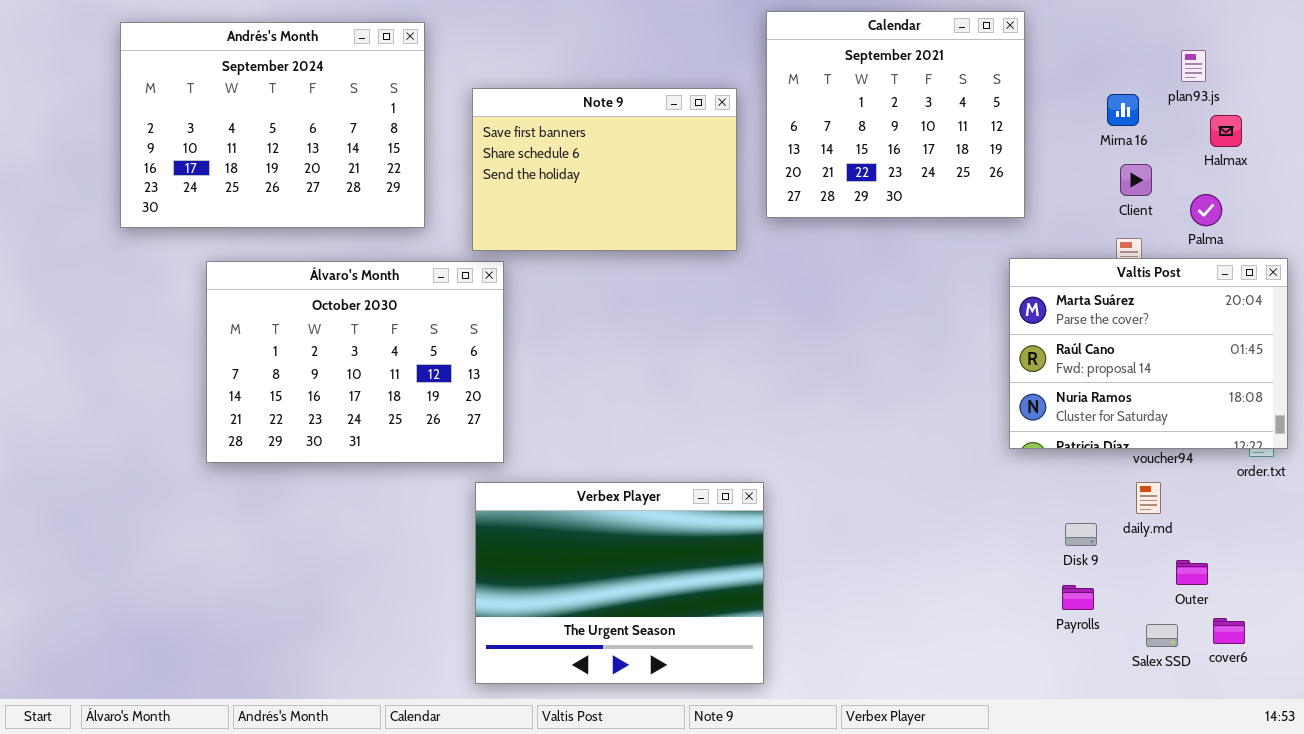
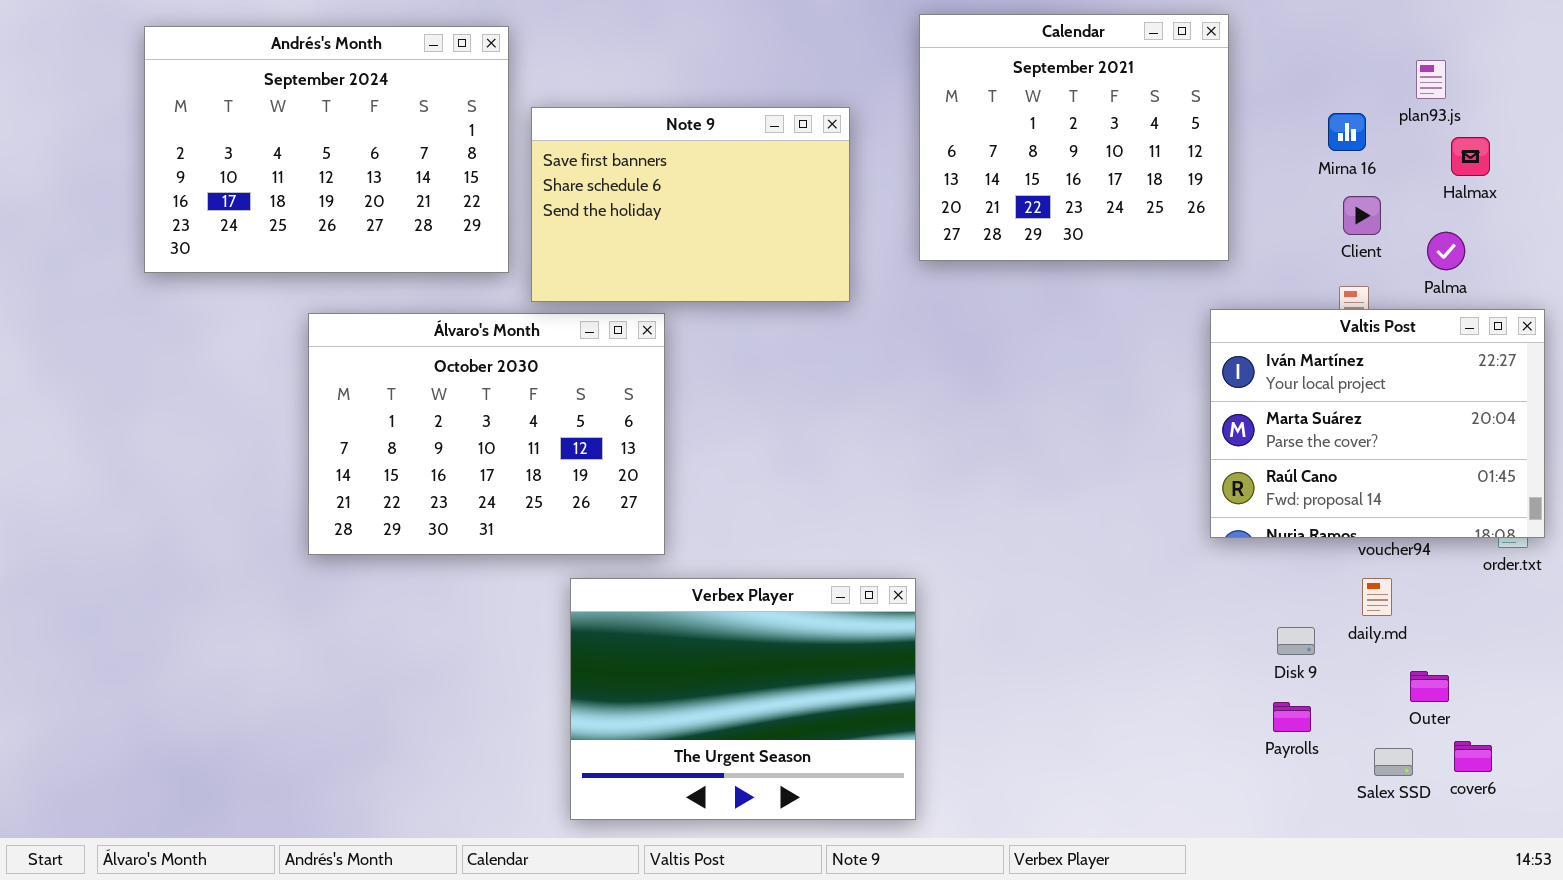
Note 9: [472,88,737,251] -> [531,107,850,302], moved
Valtis Post: [1009,258,1288,449] -> [1210,309,1545,538], scrolled up 1 row
Álvaro's Month: [206,261,504,463] -> [308,313,665,555], moved

